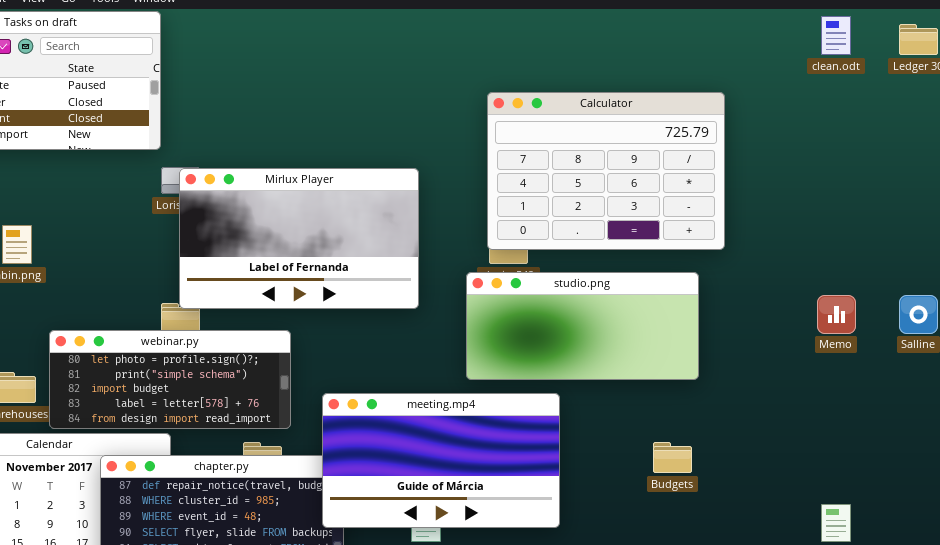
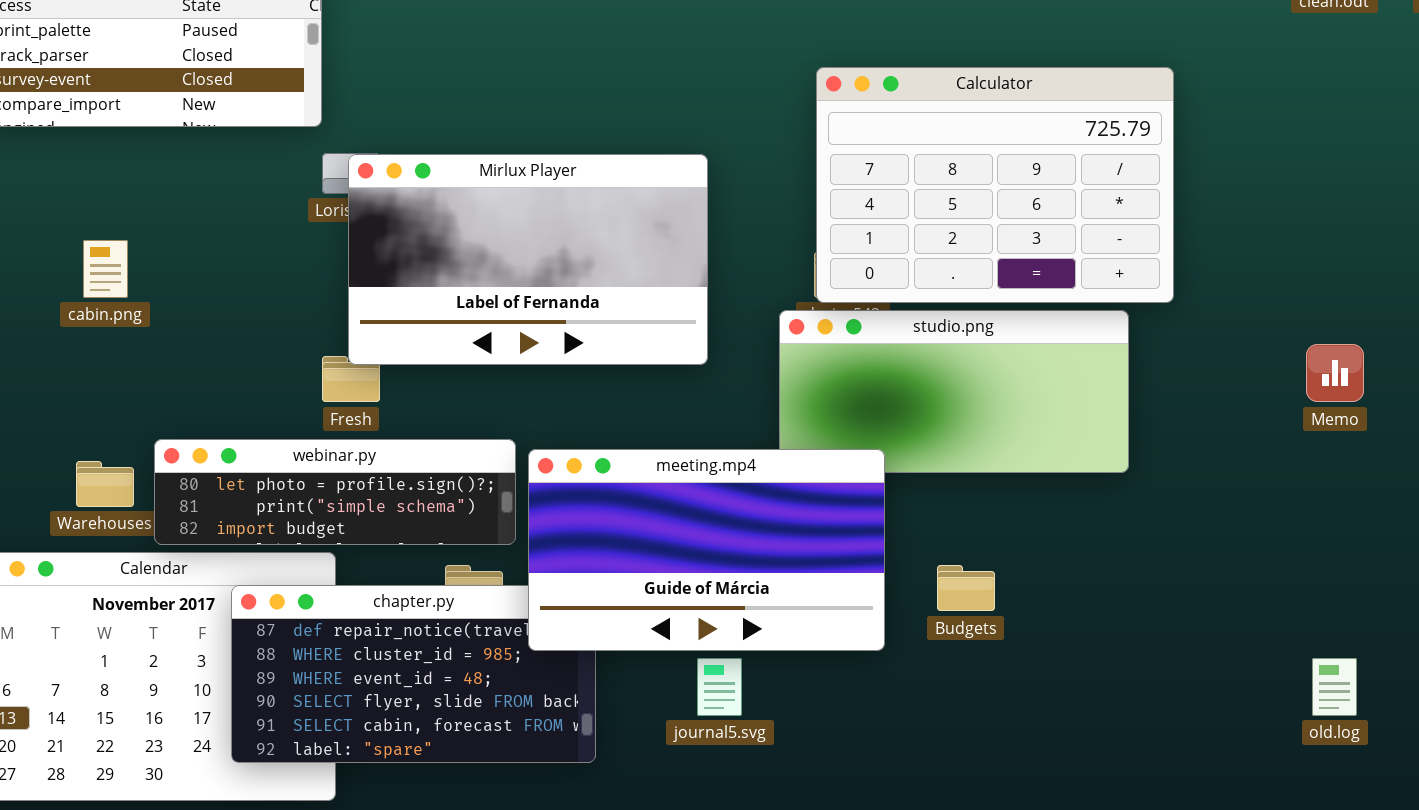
Calculator: [487,92,725,250] -> [816,67,1174,303], moved
webinar.py: [49,330,291,429] -> [154,439,516,545], resized
meeting.mp4: [322,393,560,528] -> [528,449,885,651], moved
Budgets: [653,442,692,473] -> [937,565,995,611], moved

